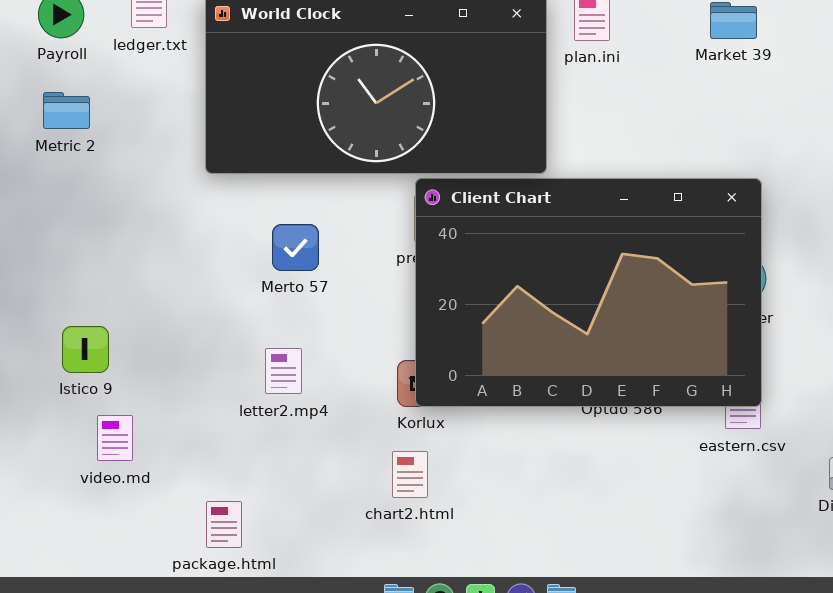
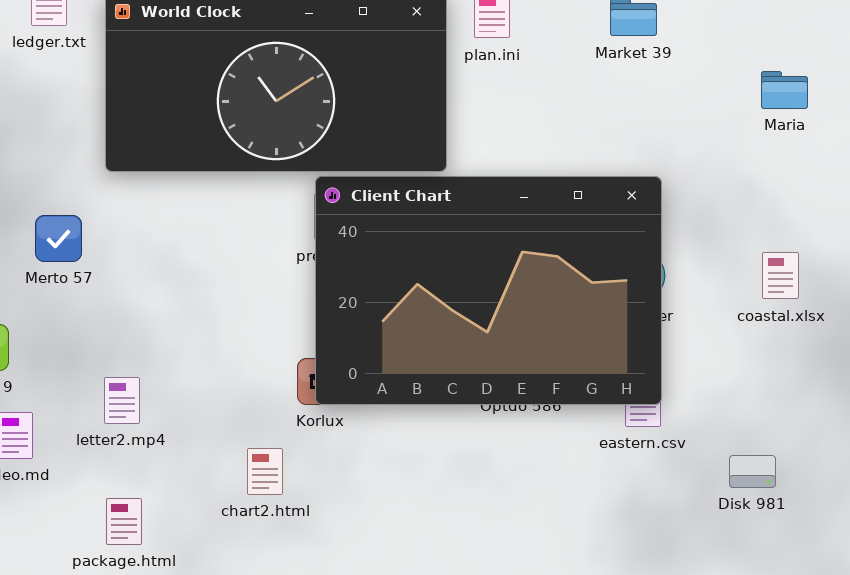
Merto 57: [272,224,319,271] -> [35,215,82,262], moved
letter2.mp4: [265,348,302,394] -> [104,377,140,424], moved
chart2.html: [392,451,428,498] -> [247,448,283,495], moved

